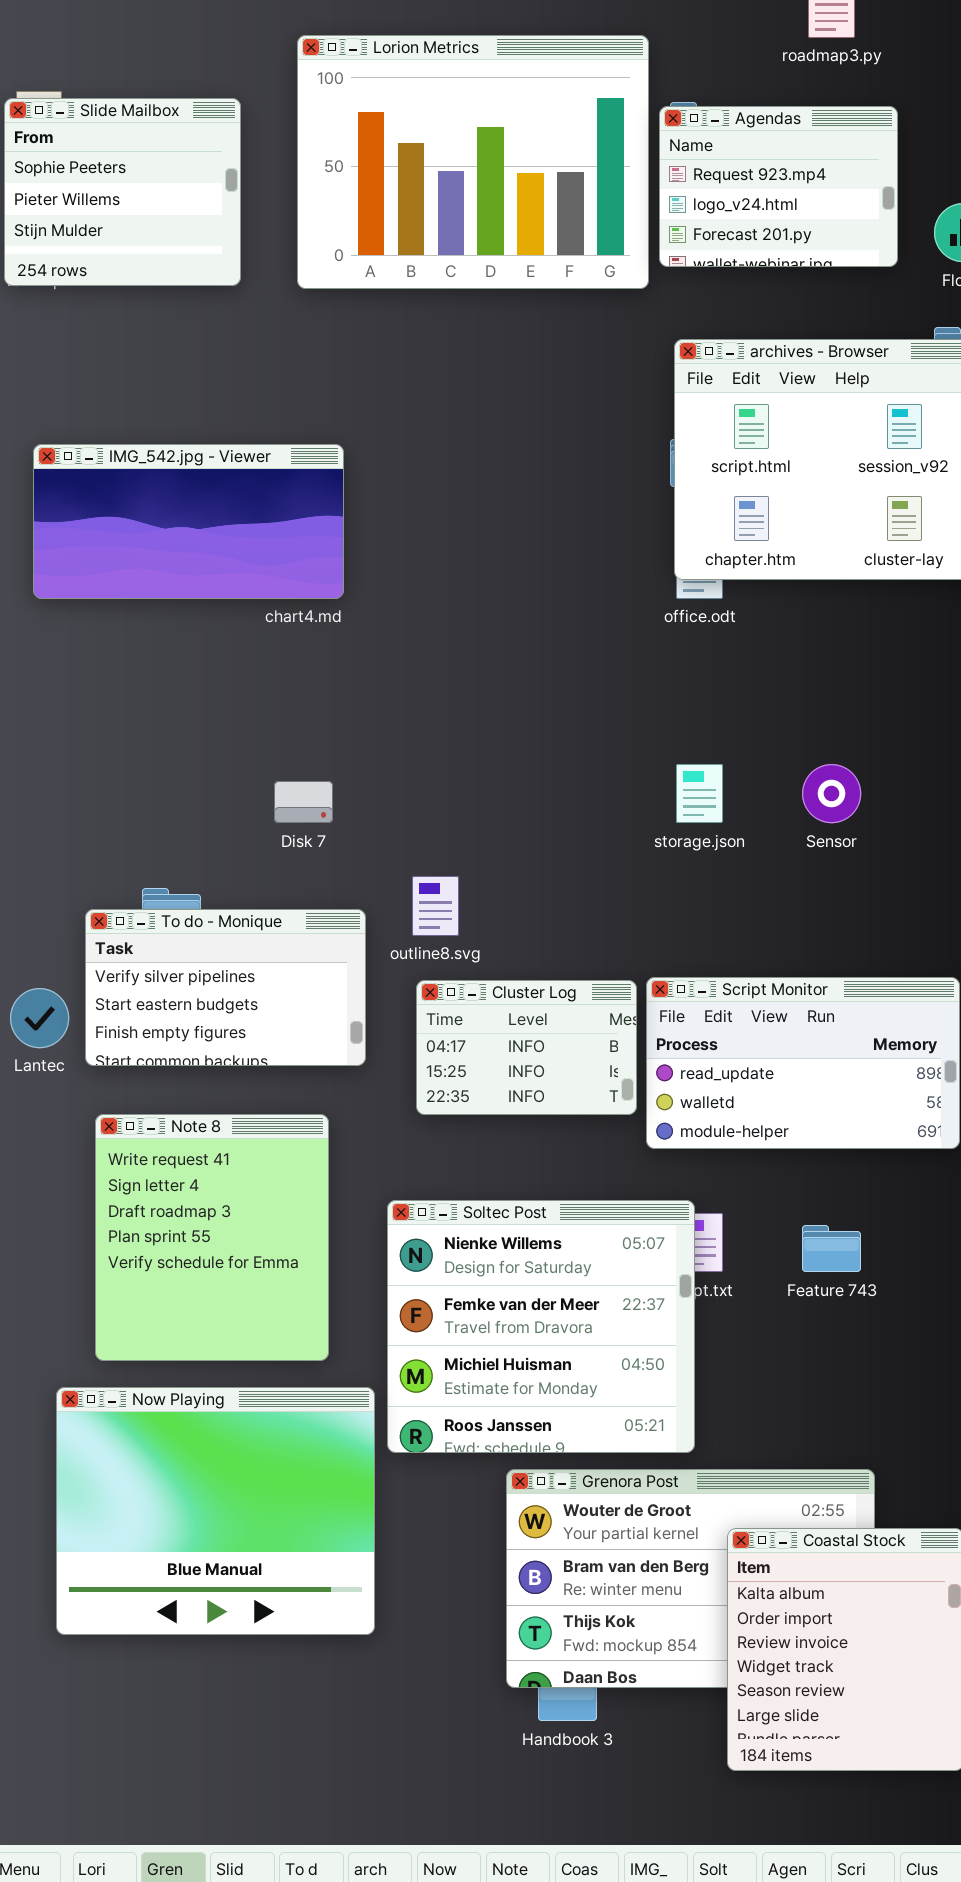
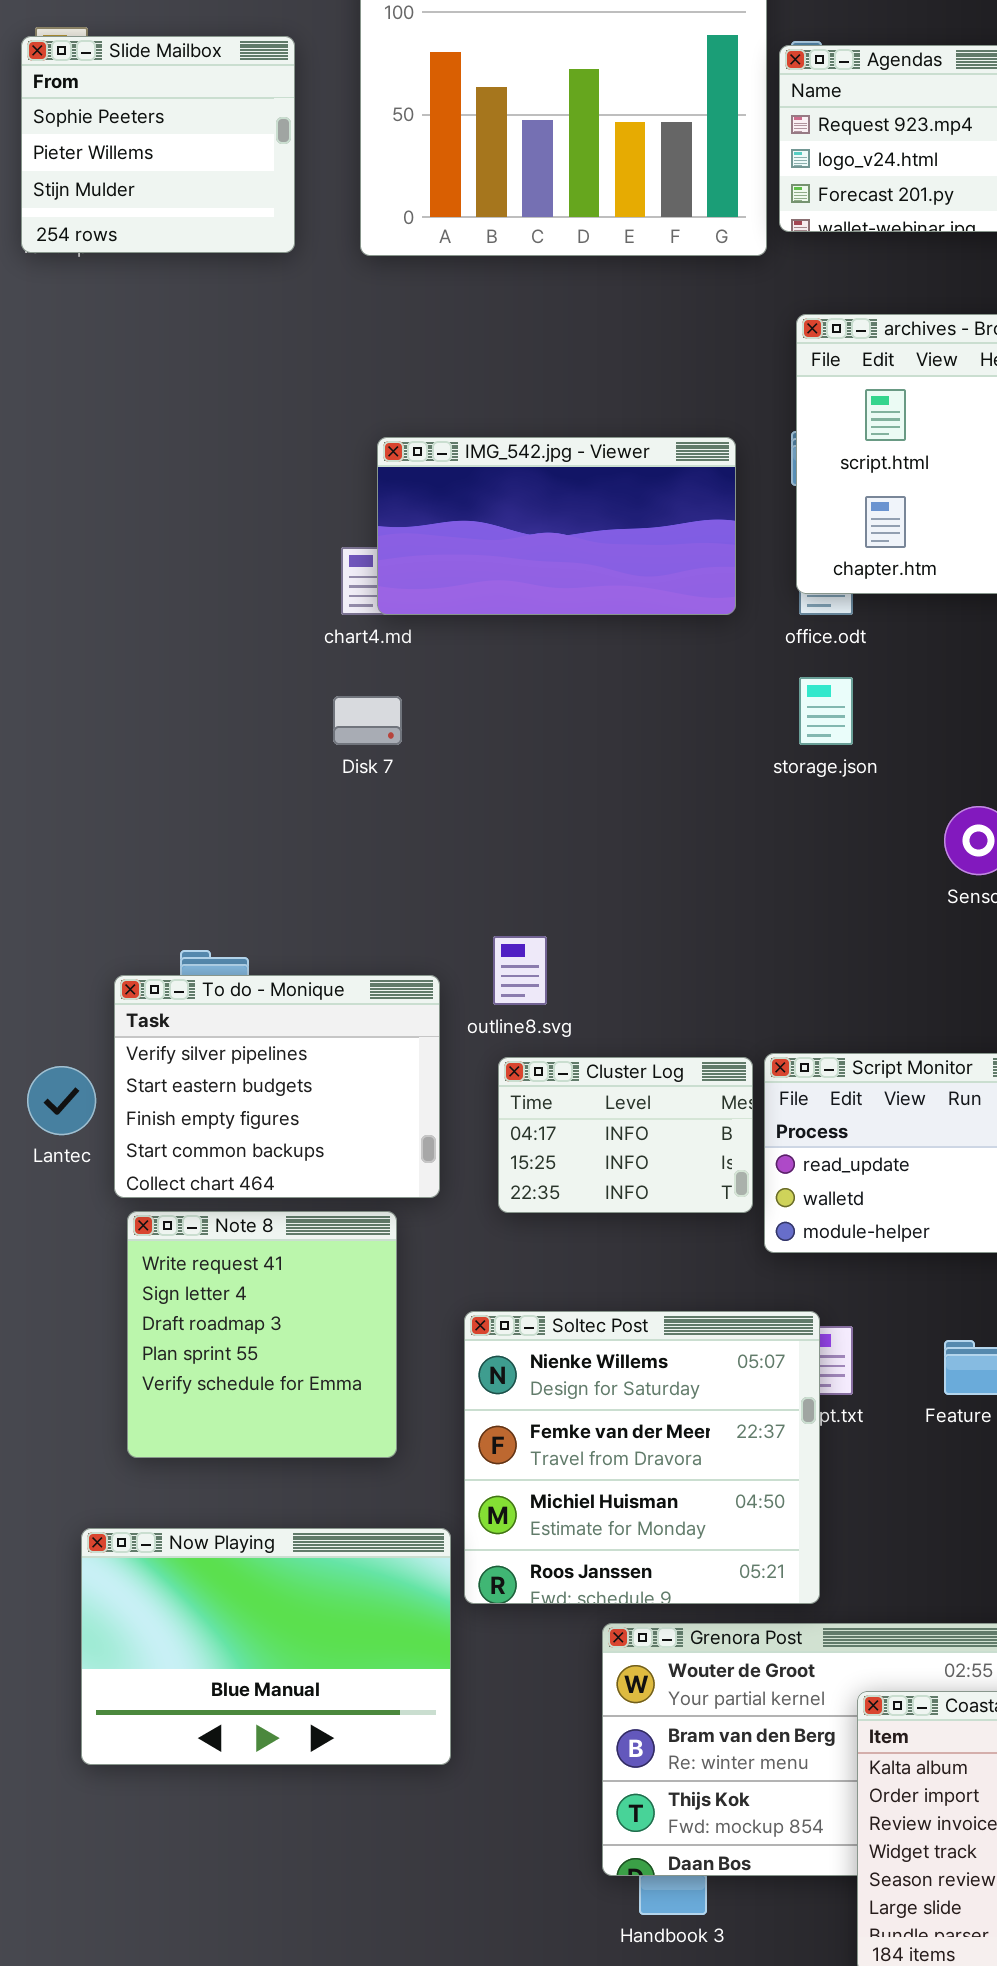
IMG_542.jpg - Viewer: [33,444,344,599] -> [377,437,736,615], moved
storage.json: [676,764,723,823] -> [799,677,853,745], moved
Disk 7: [274,781,333,823] -> [333,696,402,745], moved
To do - Monique: [85,909,366,1066] -> [114,975,440,1198], resized
Note 8: [95,1114,329,1361] -> [127,1211,397,1458], resized
Now Playing: [56,1387,375,1635] -> [81,1528,451,1765], resized

